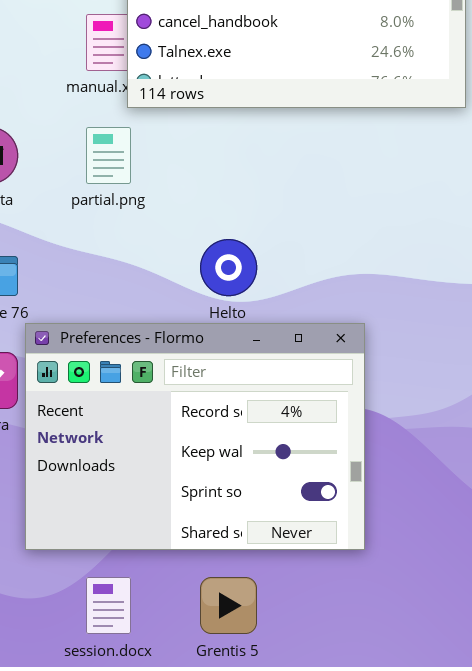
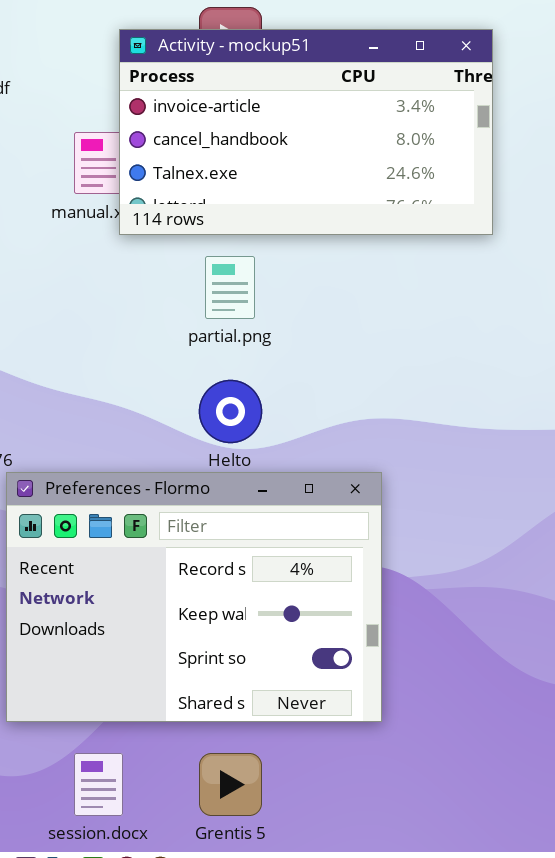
partial.png: [86,127,131,184] -> [205,256,255,319], moved

